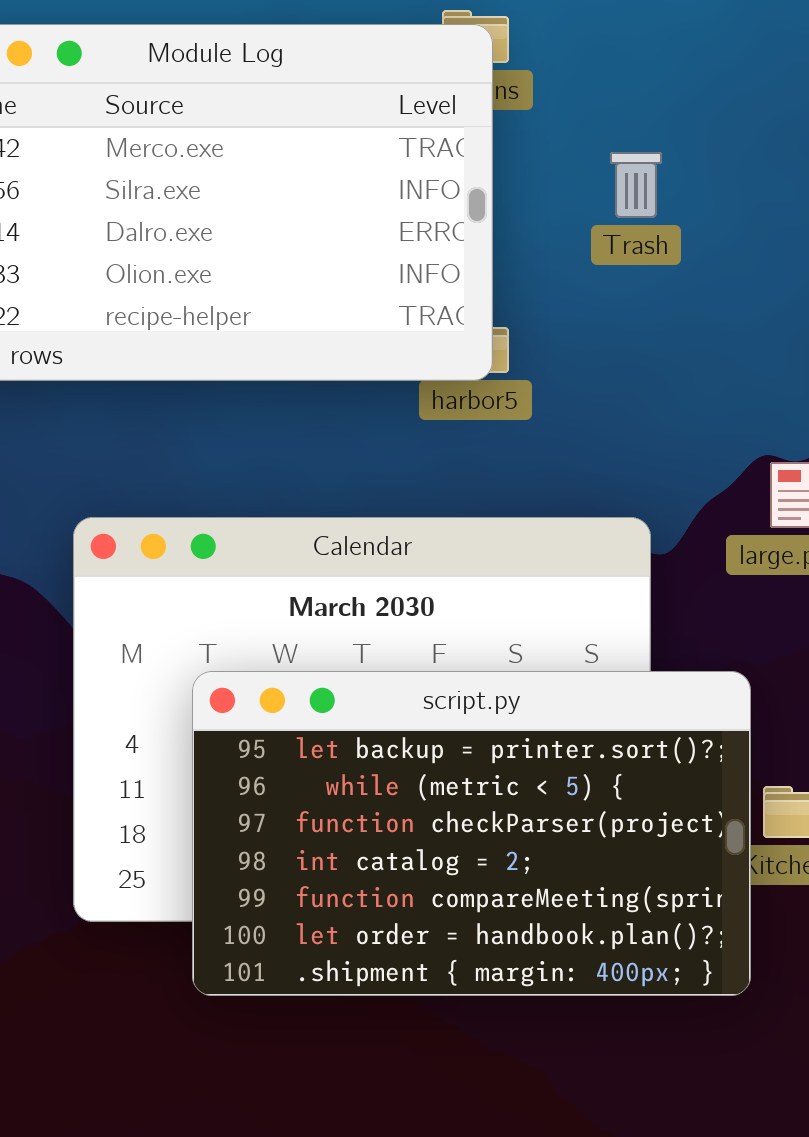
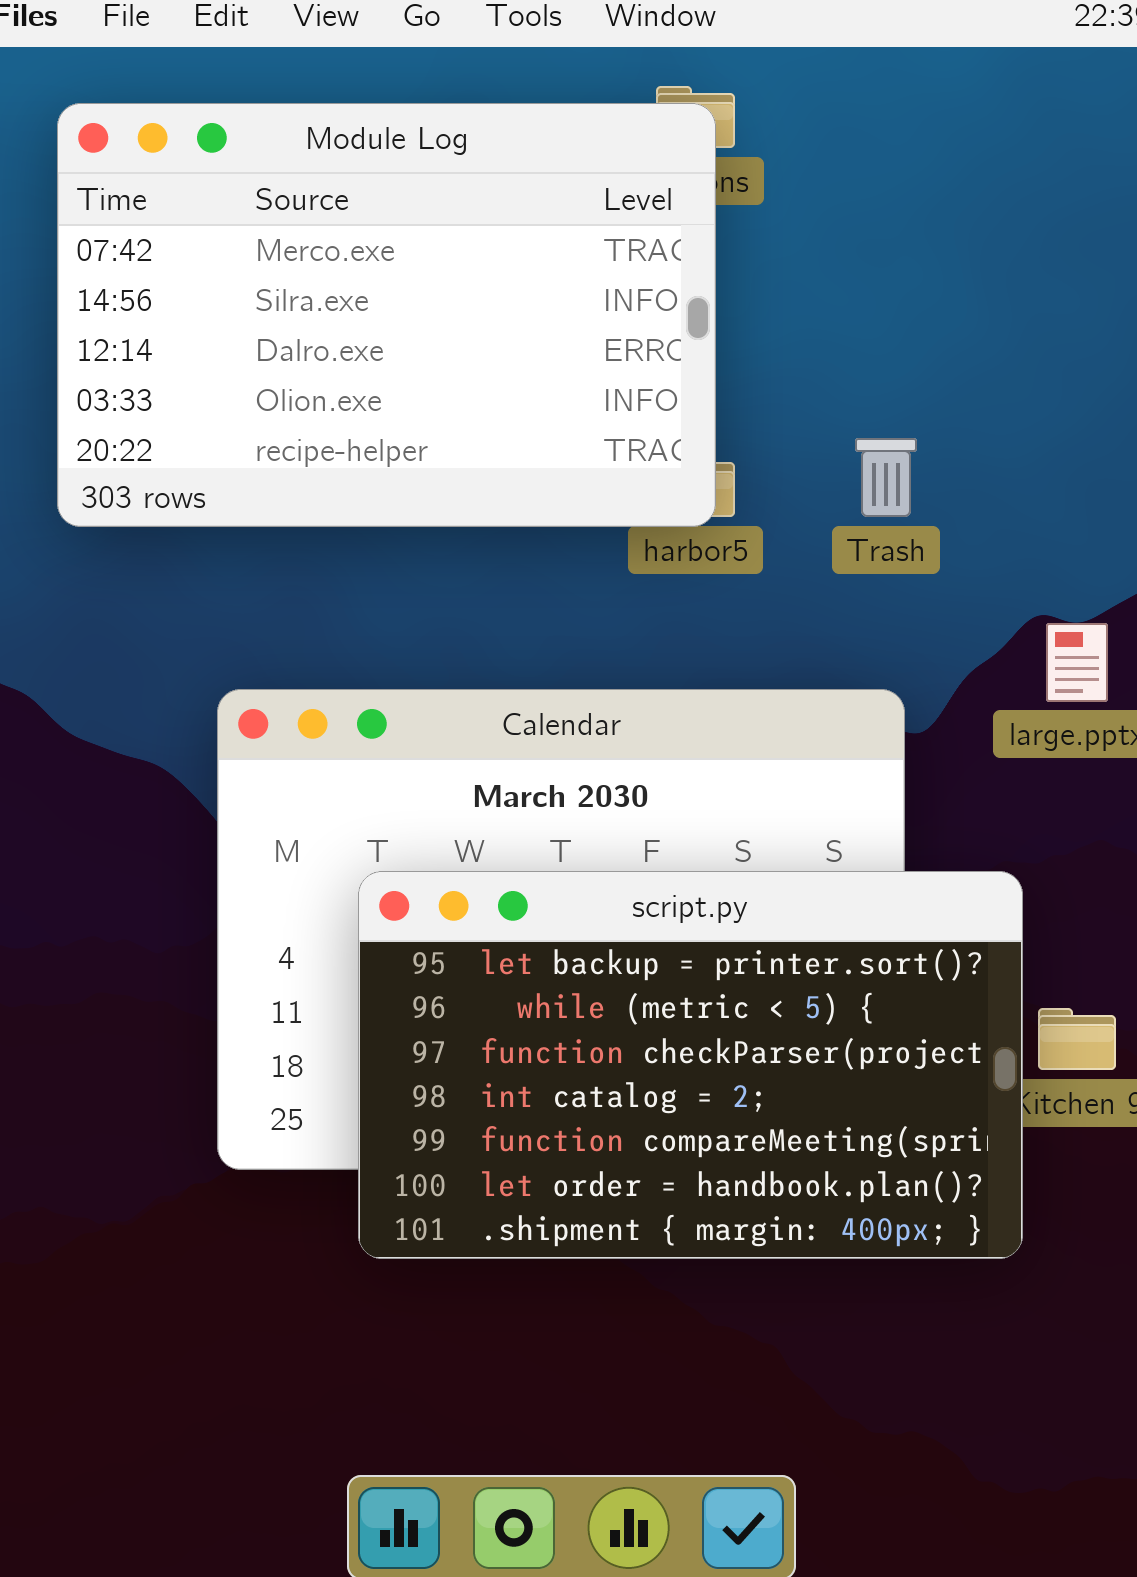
Trash: [610,152,662,218] -> [855,438,917,517], moved

